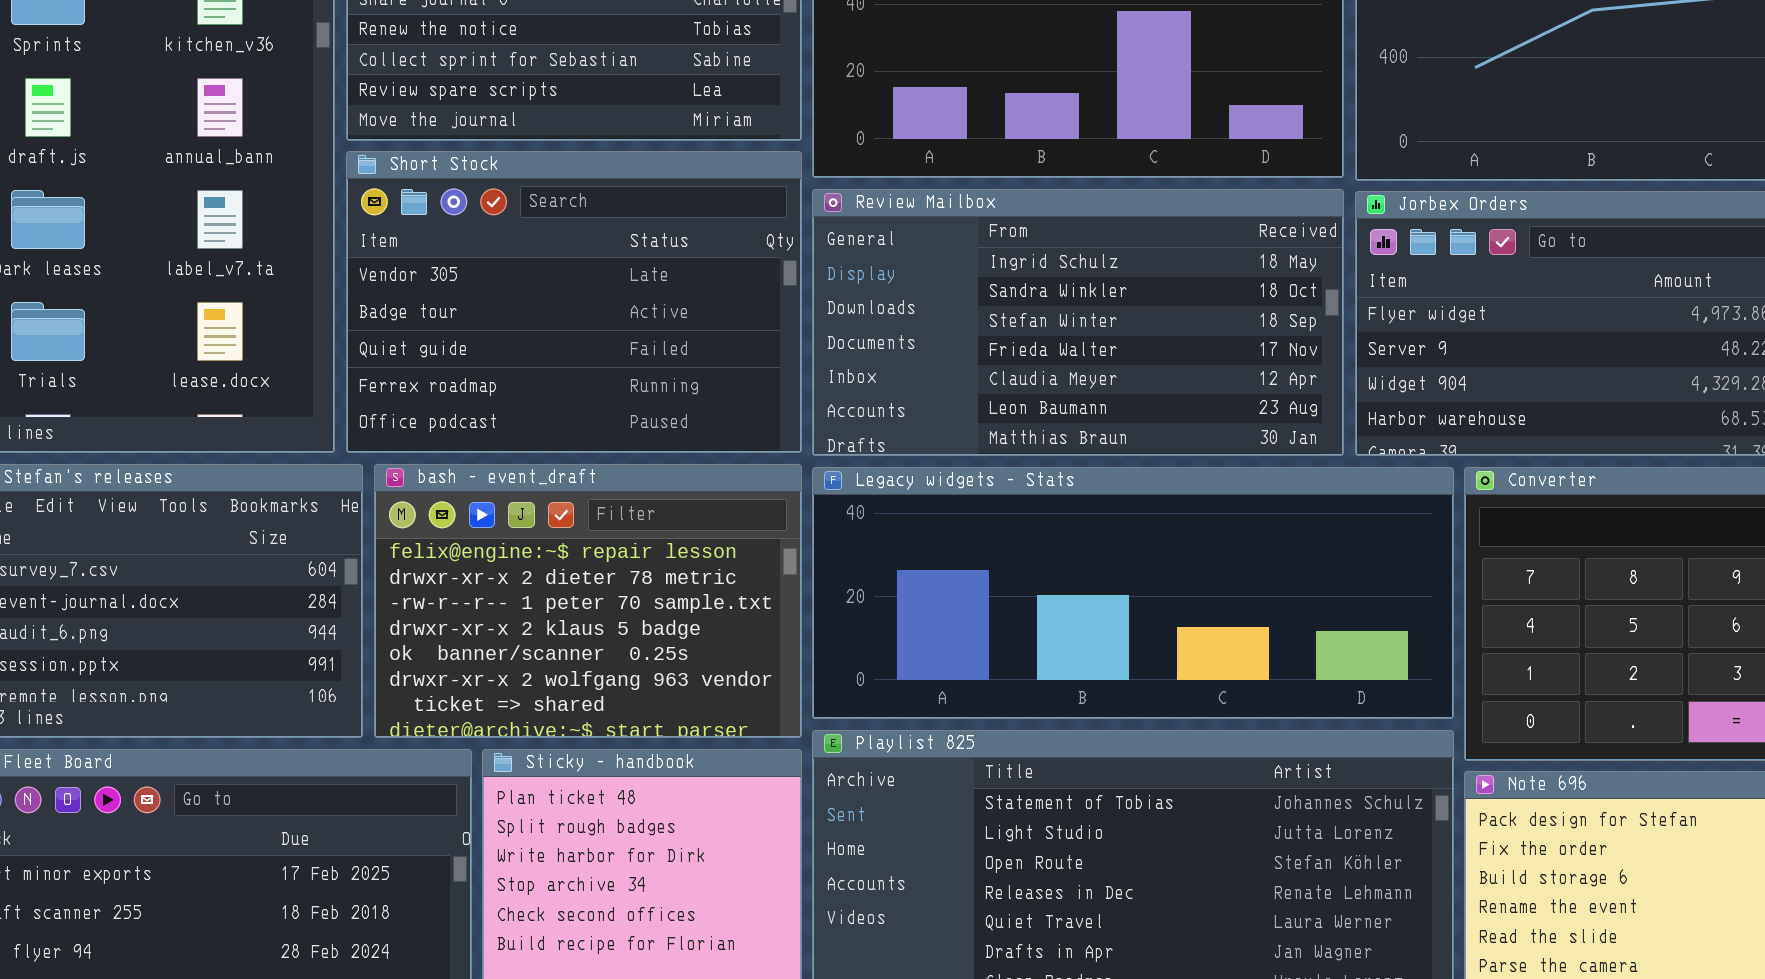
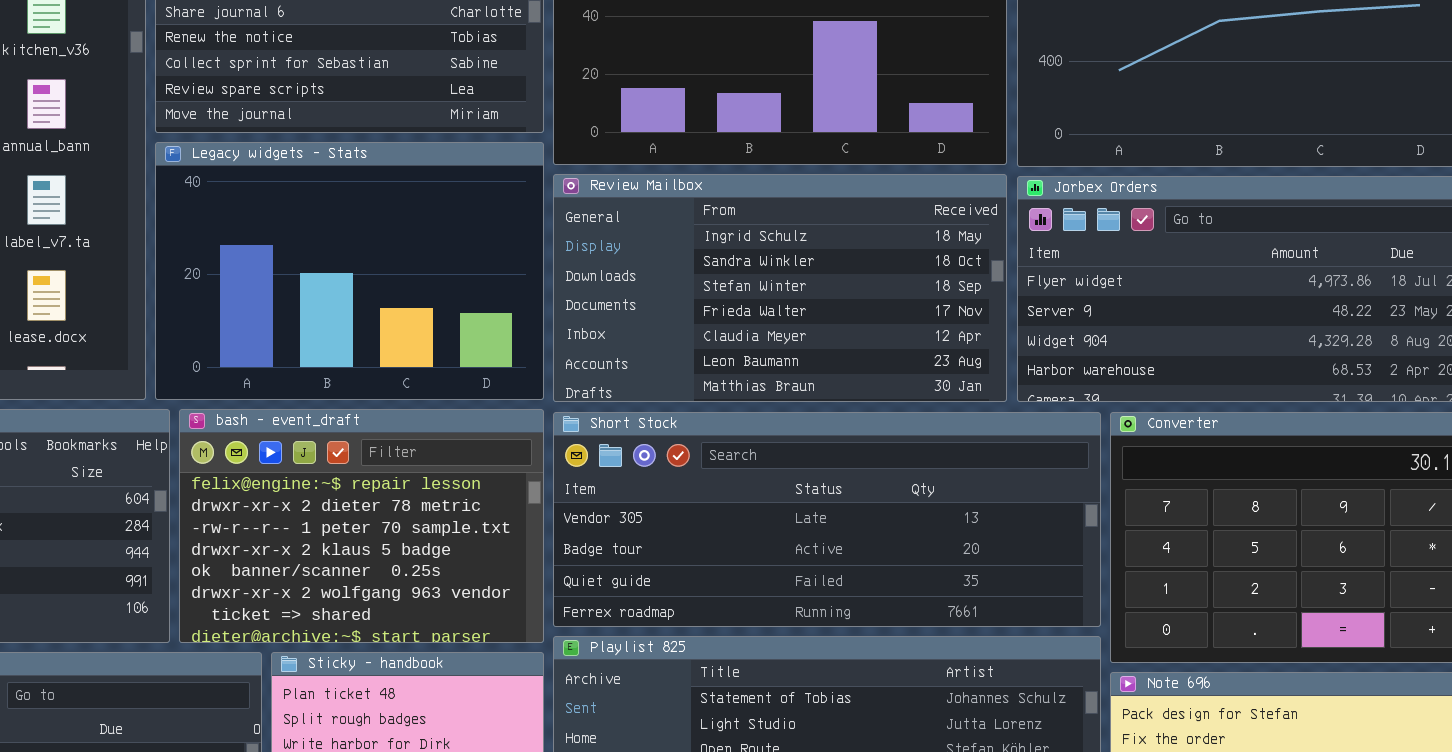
Short Stock: [346,151,802,453] -> [553,412,1101,627], moved, resized
Legacy widgets - Stats: [812,467,1454,719] -> [155,142,544,400], moved, resized

